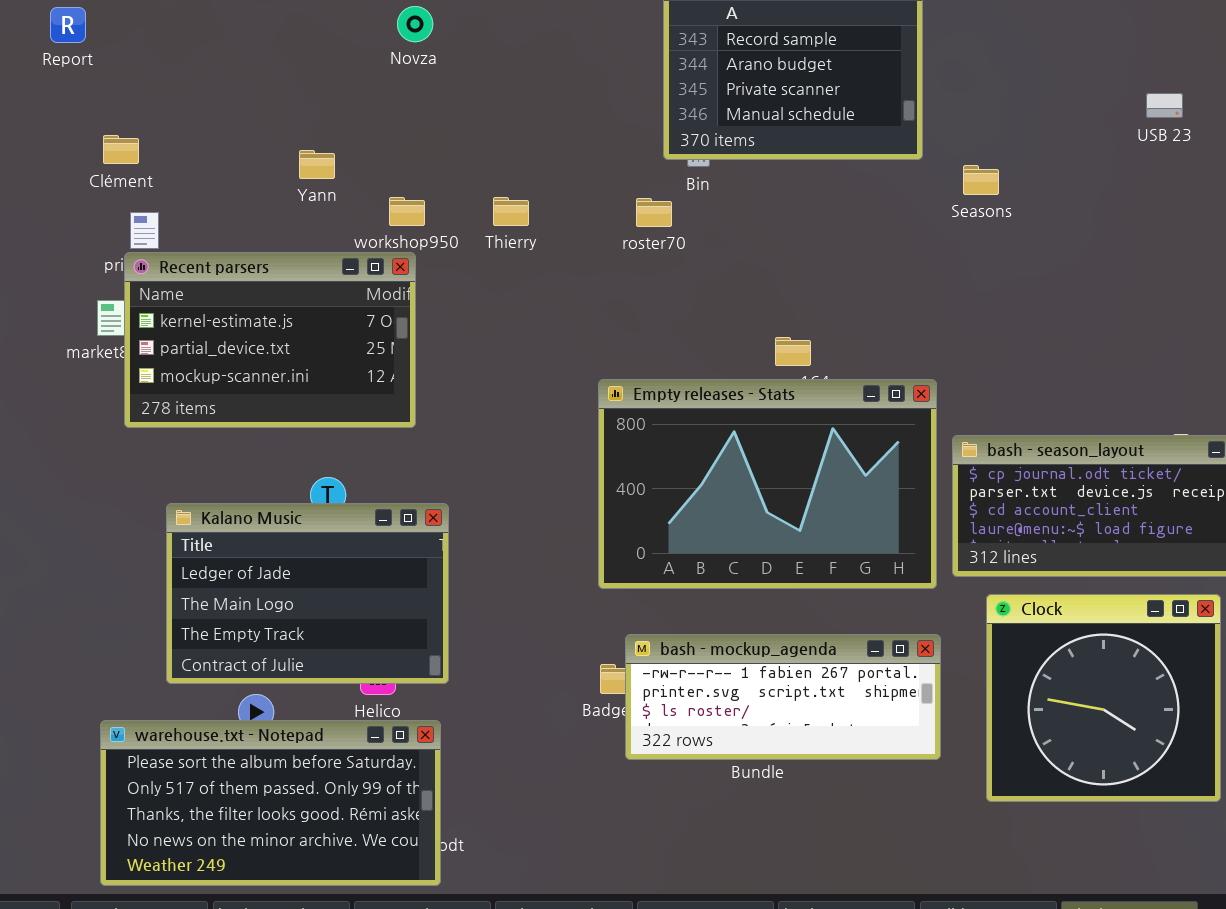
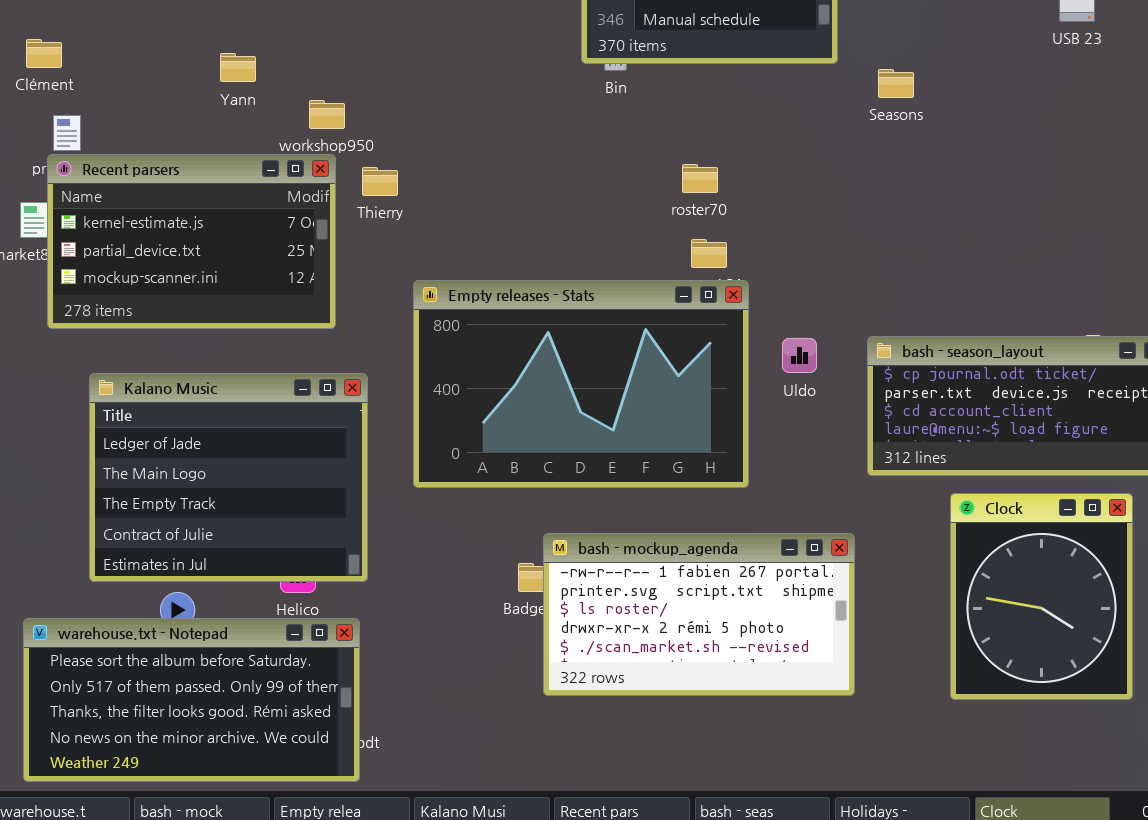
Thierry: [493,197,529,226] -> [362,167,398,196], moved
roster70: [636,198,672,227] -> [682,164,718,193], moved
Empty releases - Stats: [598,379,937,589] -> [413,280,749,488], moved
Kalano Music: [166,503,449,684] -> [89,373,368,582], resized
Clock: [986,594,1221,802] -> [950,493,1133,700], resized
bash - mockup_agenda: [625,634,941,760] -> [543,533,855,696], resized

